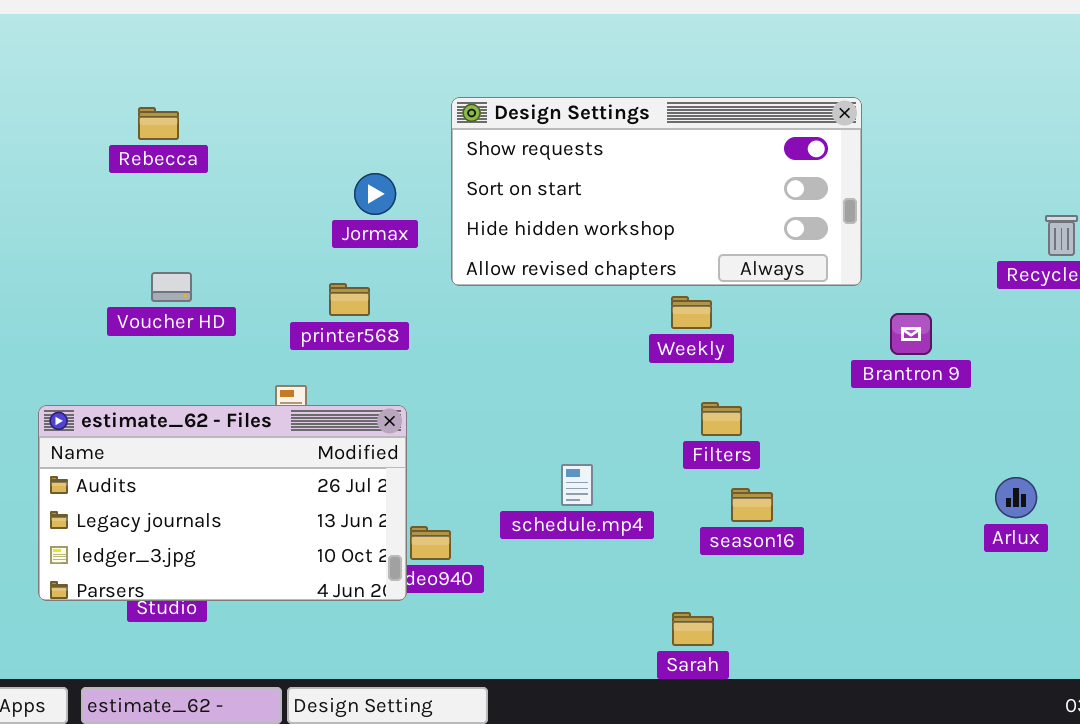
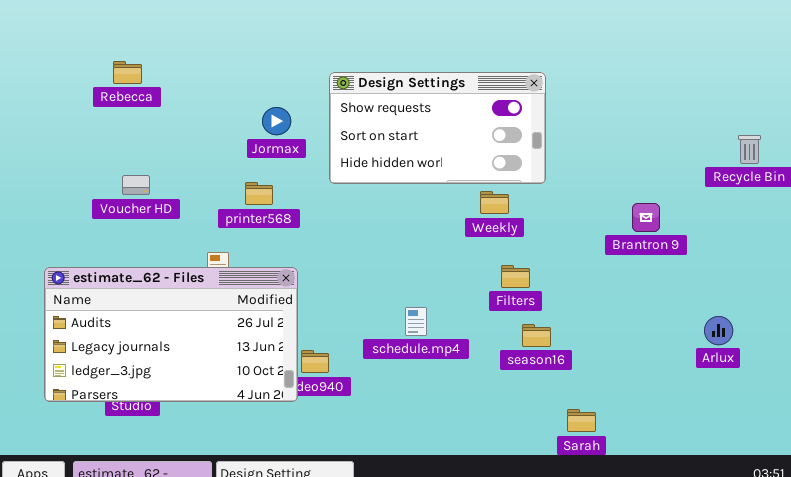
Design Settings: [451,97,862,286] -> [329,72,546,184], resized
Sarah: [672,612,714,646] -> [567,409,596,432], moved

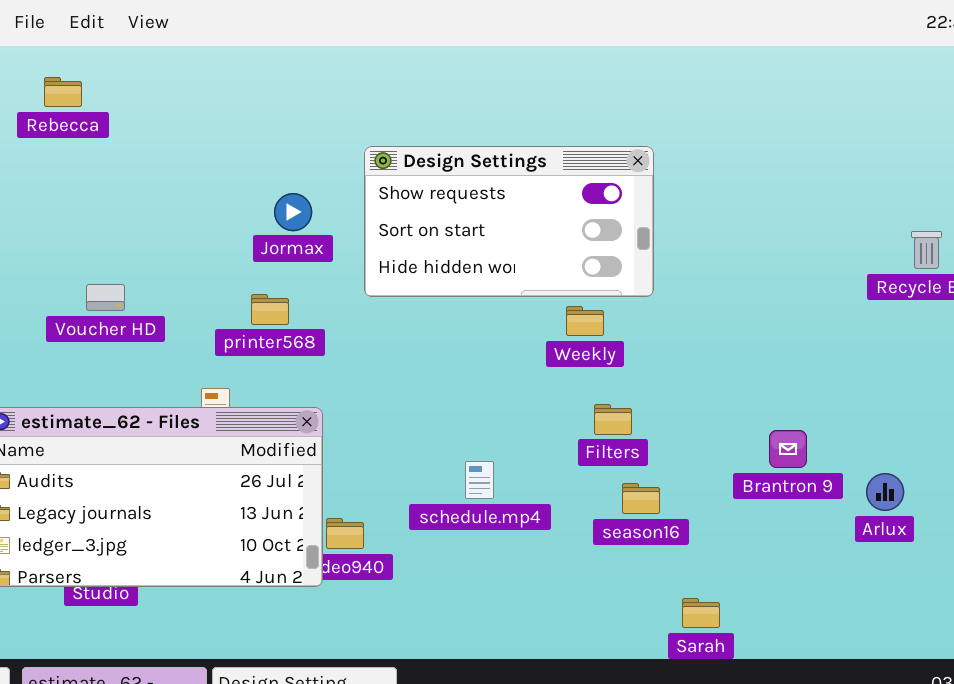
Rebecca: [113,61,142,84] -> [44,77,82,107], moved
Brantron 9: [632,203,660,232] -> [769,430,807,468], moved

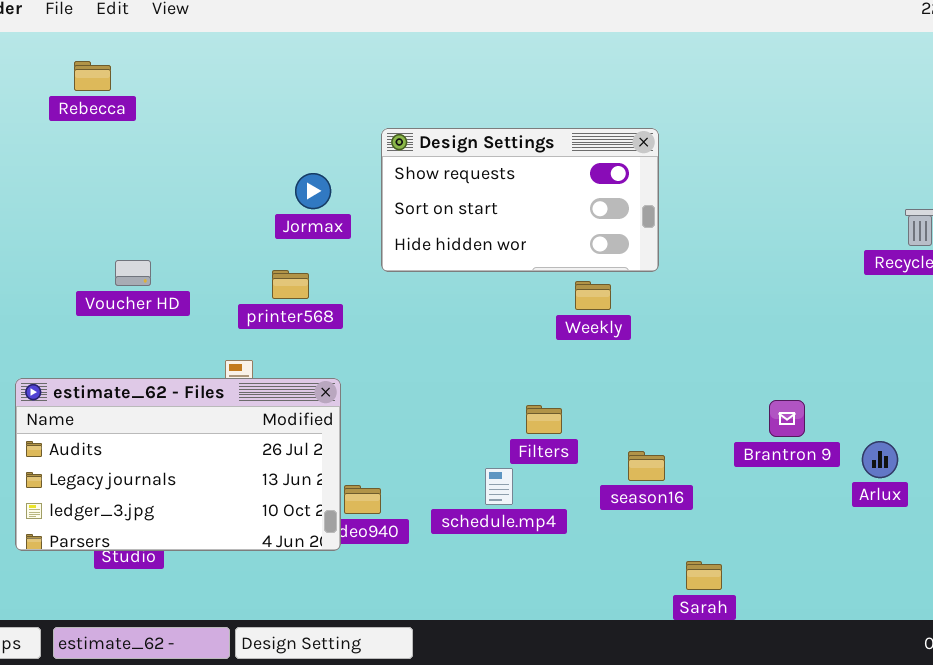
Filters: [594,404,632,435] -> [526,405,562,434], moved
schedule.mp4: [465,461,494,499] -> [485,468,513,505], moved

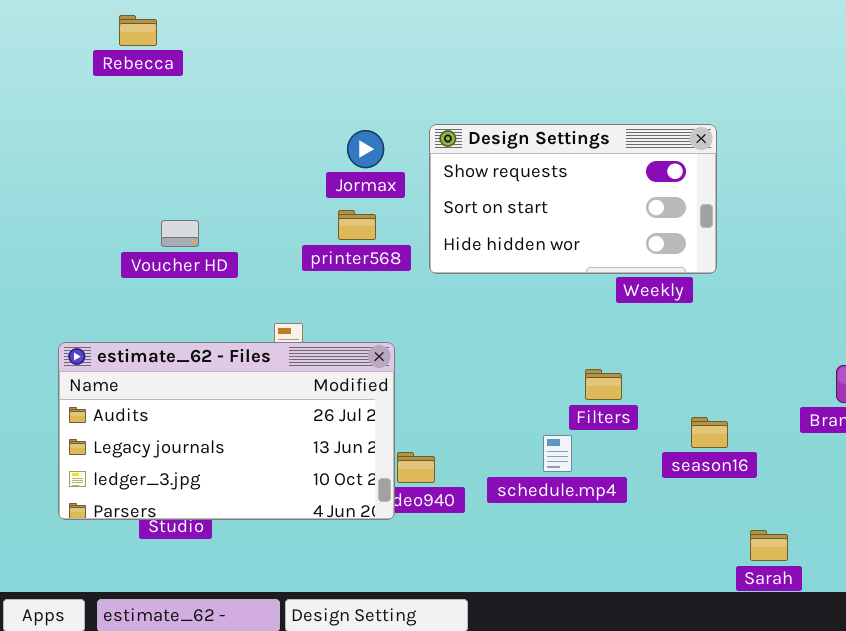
Design Settings: [381,128,659,272] -> [429,124,717,274], moved
printer568: [272,270,309,299] -> [338,210,376,240], moved

